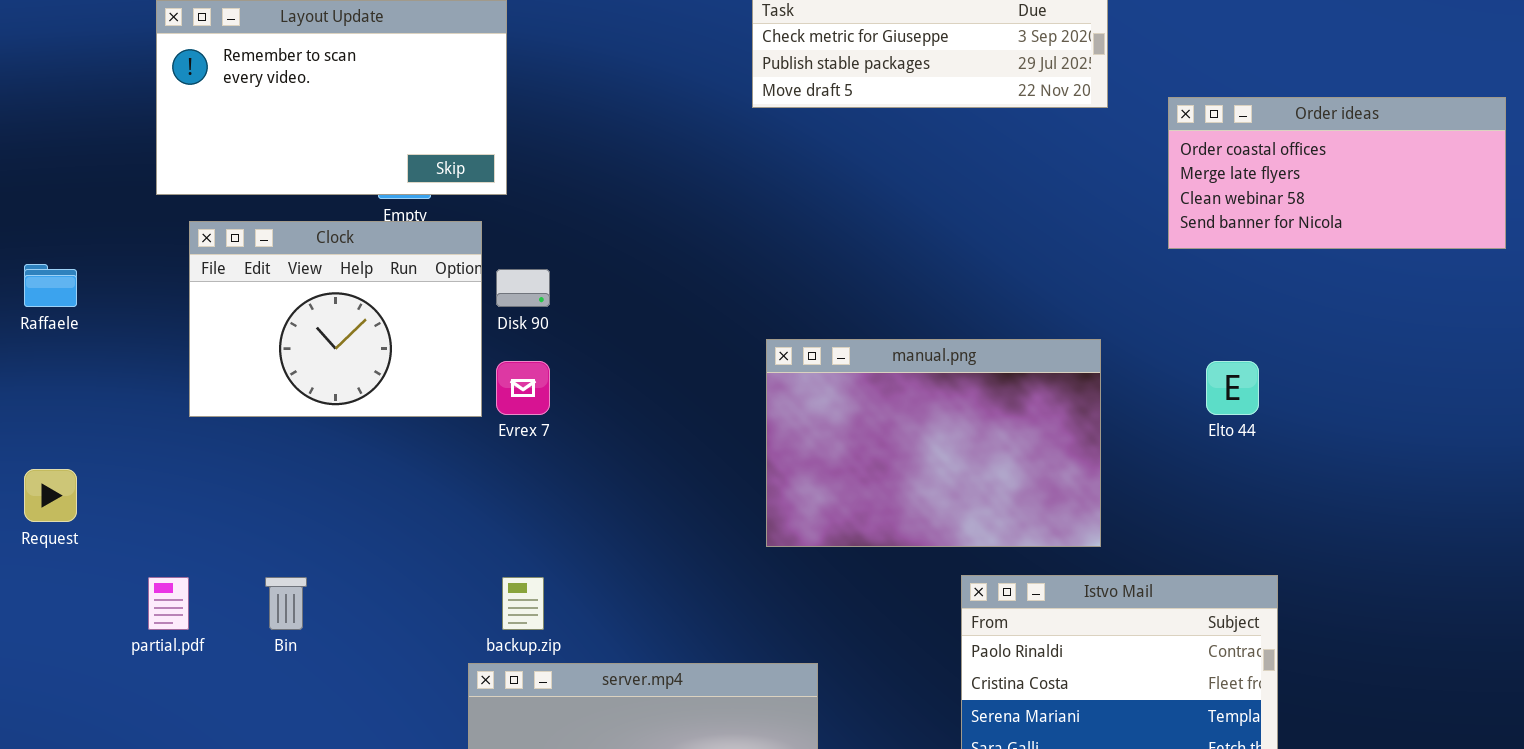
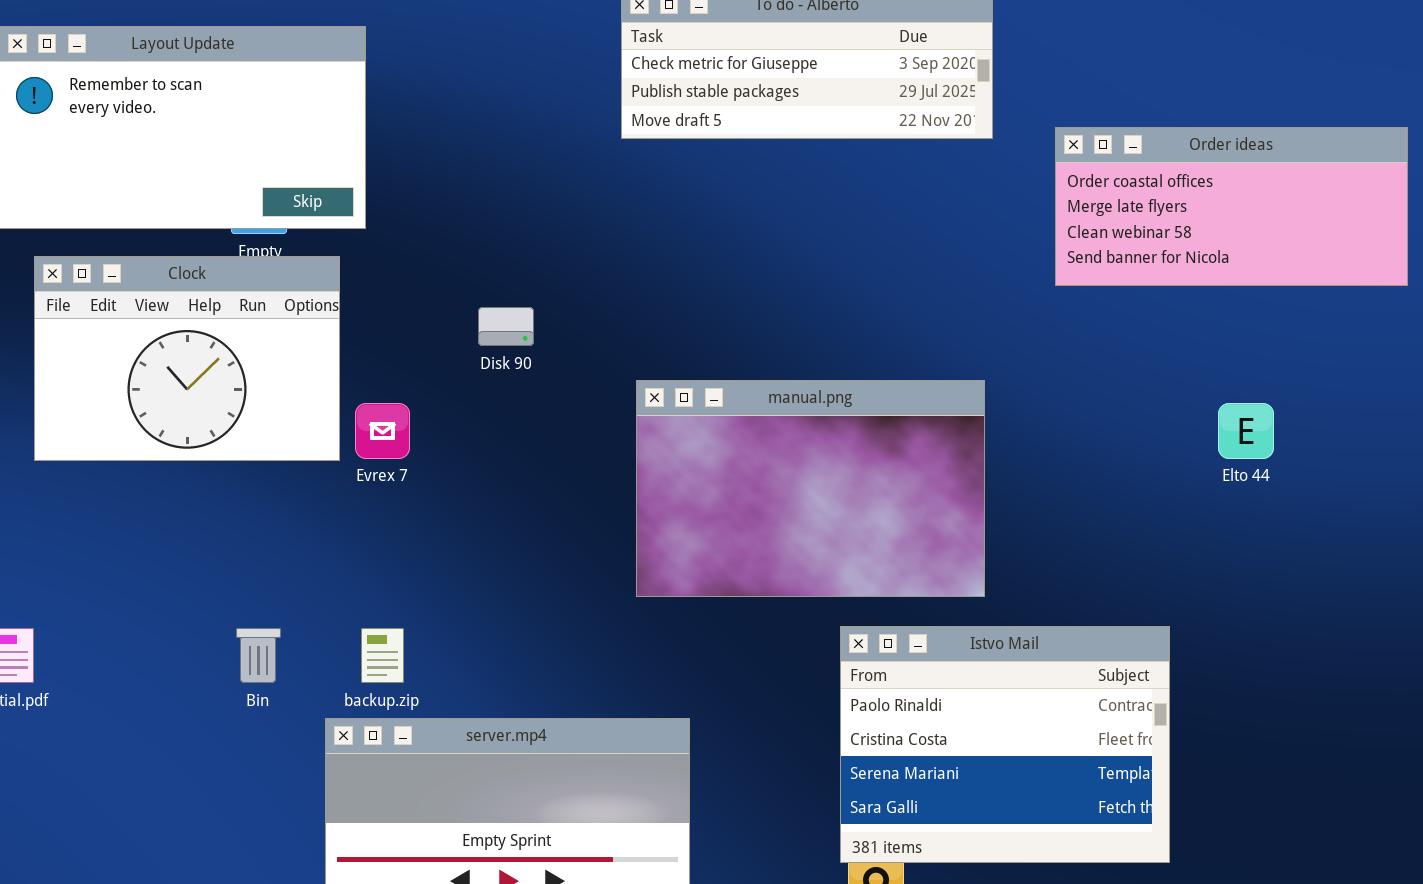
Disk 90: [496,269,550,307] -> [478,307,534,346], moved
Elto 44: [1206,361,1259,415] -> [1218,403,1274,459], moved
Bin: [265,577,307,630] -> [236,628,281,683], moved

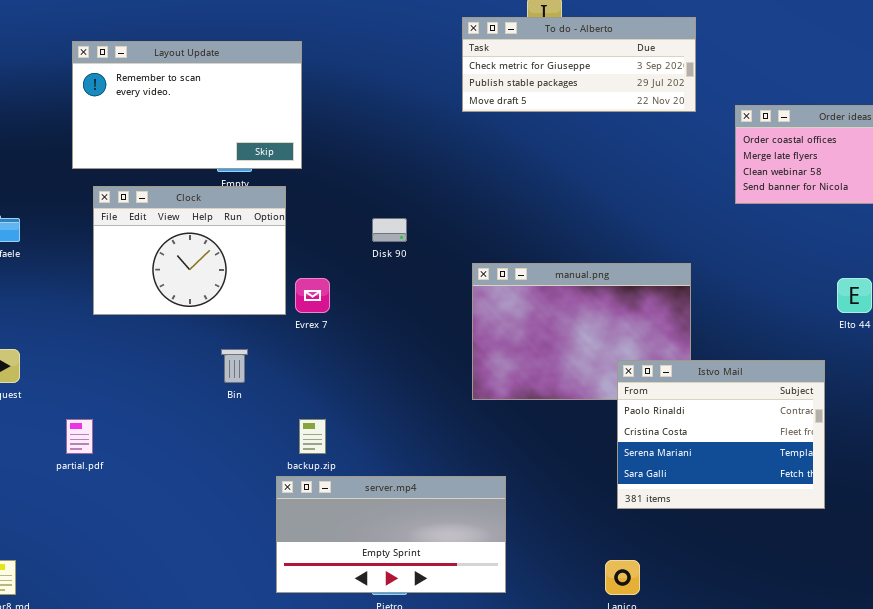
Istvo Mail: [840,626,1170,863] -> [617,360,825,509], moved
Bin: [236,628,281,683] -> [221,349,248,383], moved

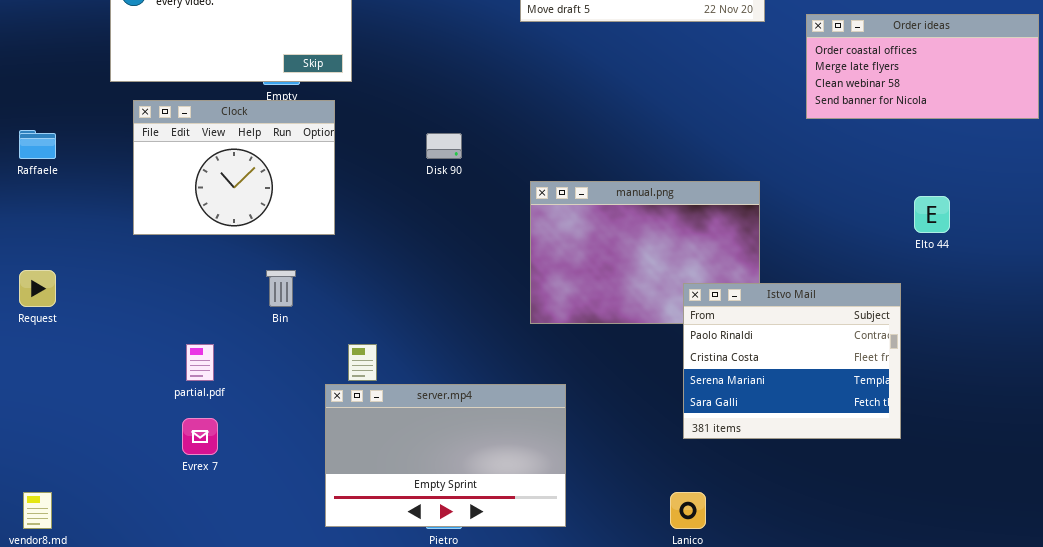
Evrex 7: [295,278,330,313] -> [182,418,218,455], moved
partial.pdf: [66,419,93,454] -> [186,344,214,381], moved
server.mp4: [276,476,506,593] -> [325,384,566,527], resized

